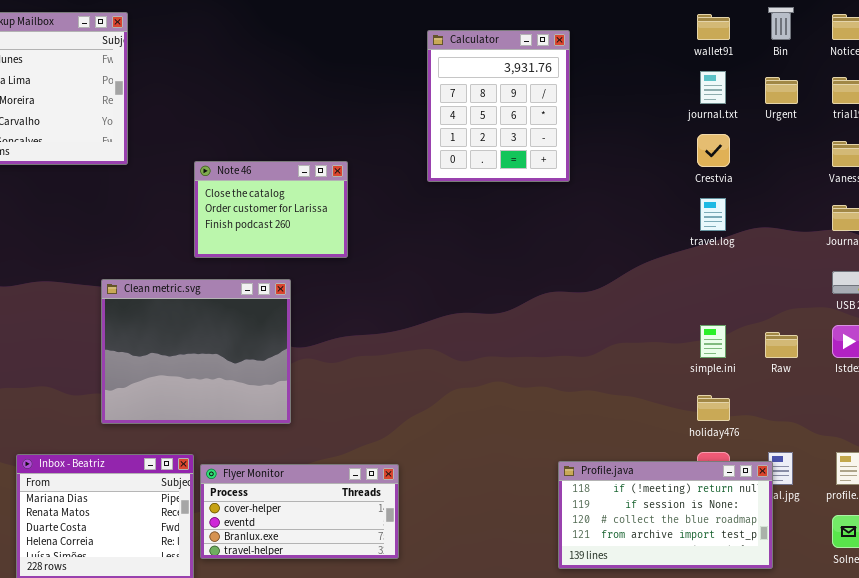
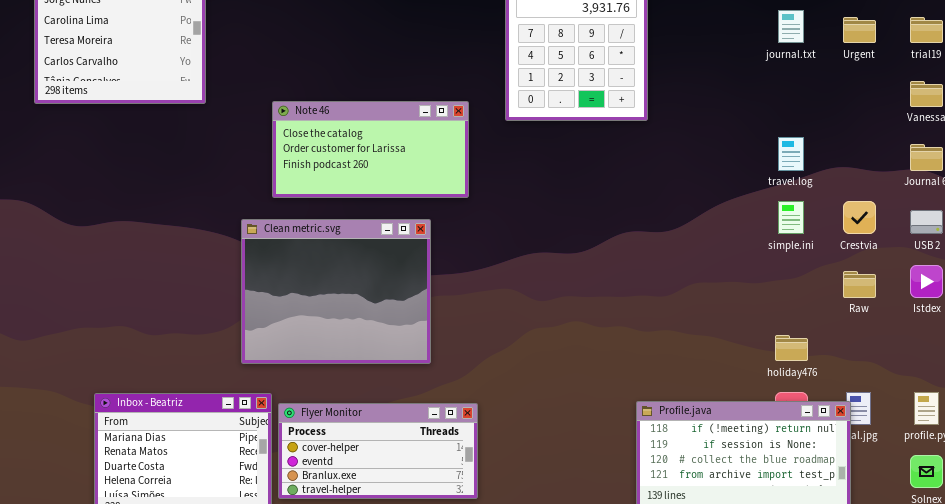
Crestvia: [697,134,730,167] -> [843,201,876,234], moved
Note 46: [194,161,348,258] -> [272,101,469,198], resized
Clean metric.svg: [101,279,291,424] -> [241,219,431,364], moved
simple.ini: [700,325,726,358] -> [778,201,804,234], moved

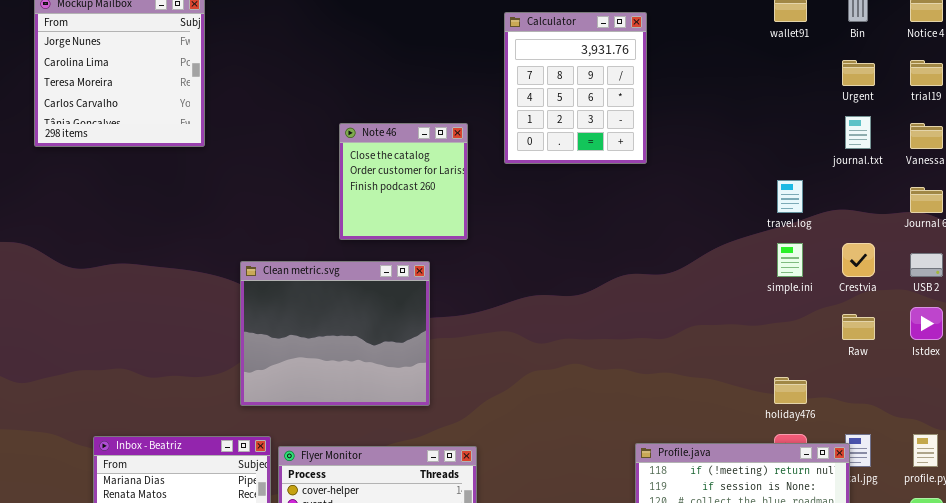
journal.txt: [778,10,804,43] -> [845,116,871,149], moved
Note 46: [272,101,469,198] -> [339,123,468,240], resized

